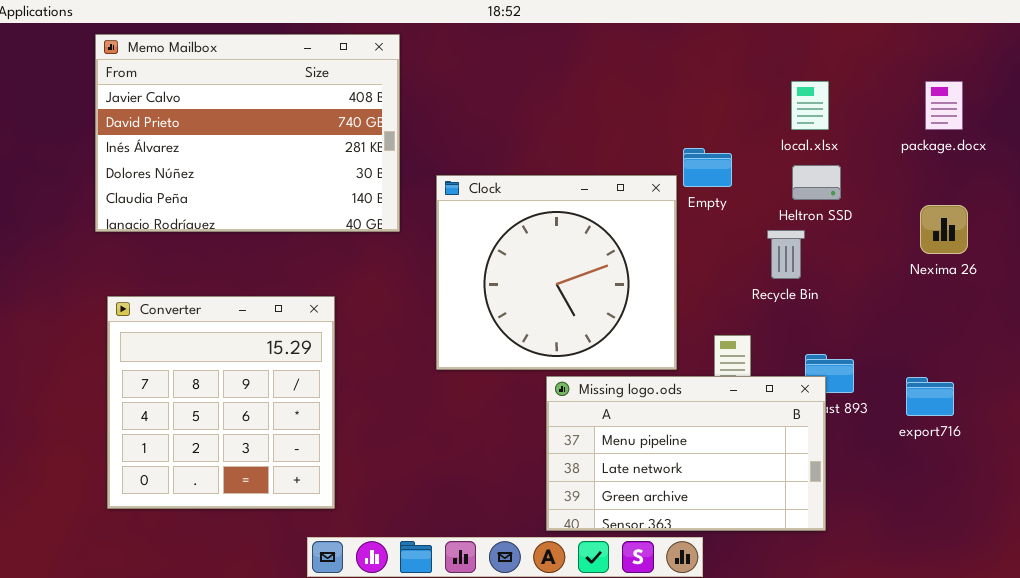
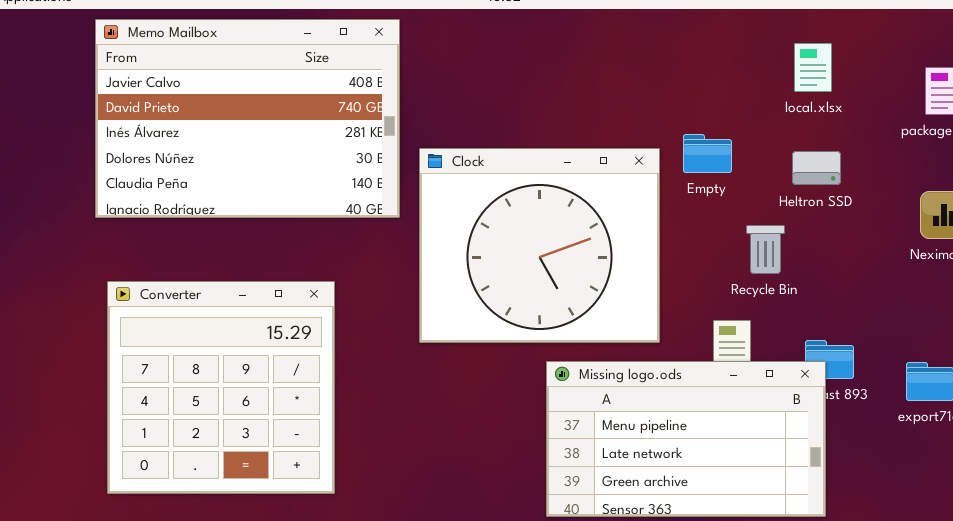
local.xlsx: [791,81,829,130] -> [794,43,832,92], moved
Clock: [436,175,677,370] -> [419,148,660,343], moved
Recycle Bin: [767,230,805,279] -> [746,225,785,274], moved

